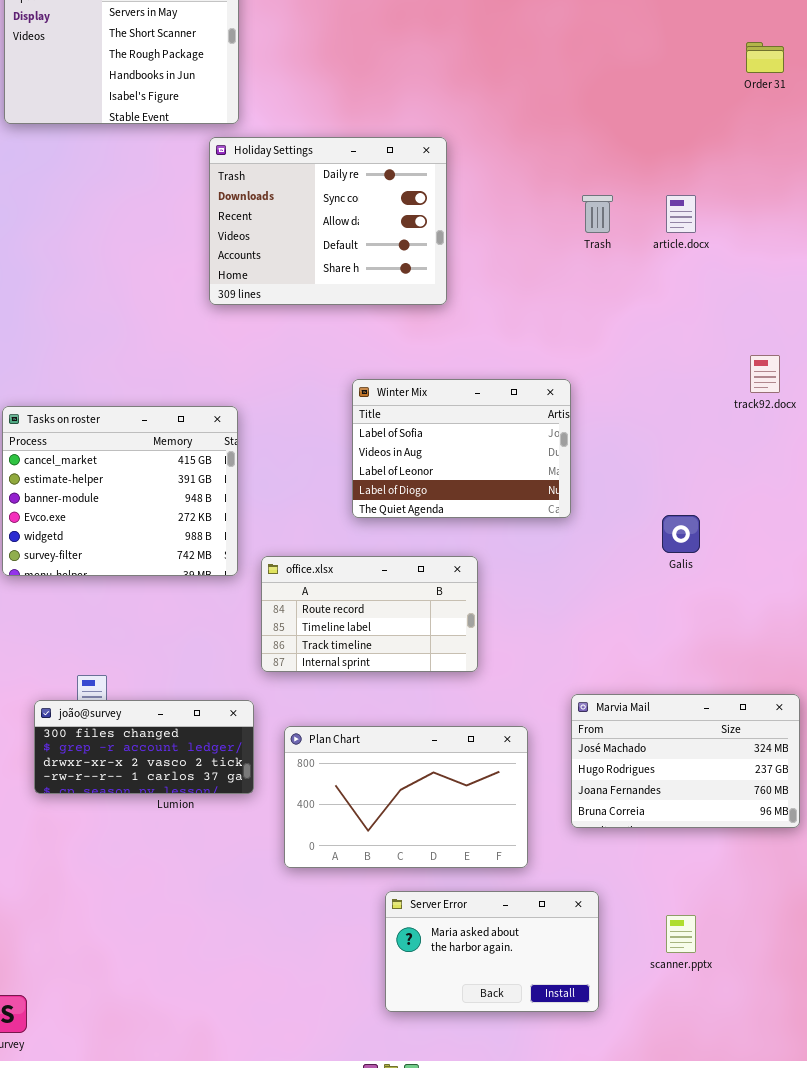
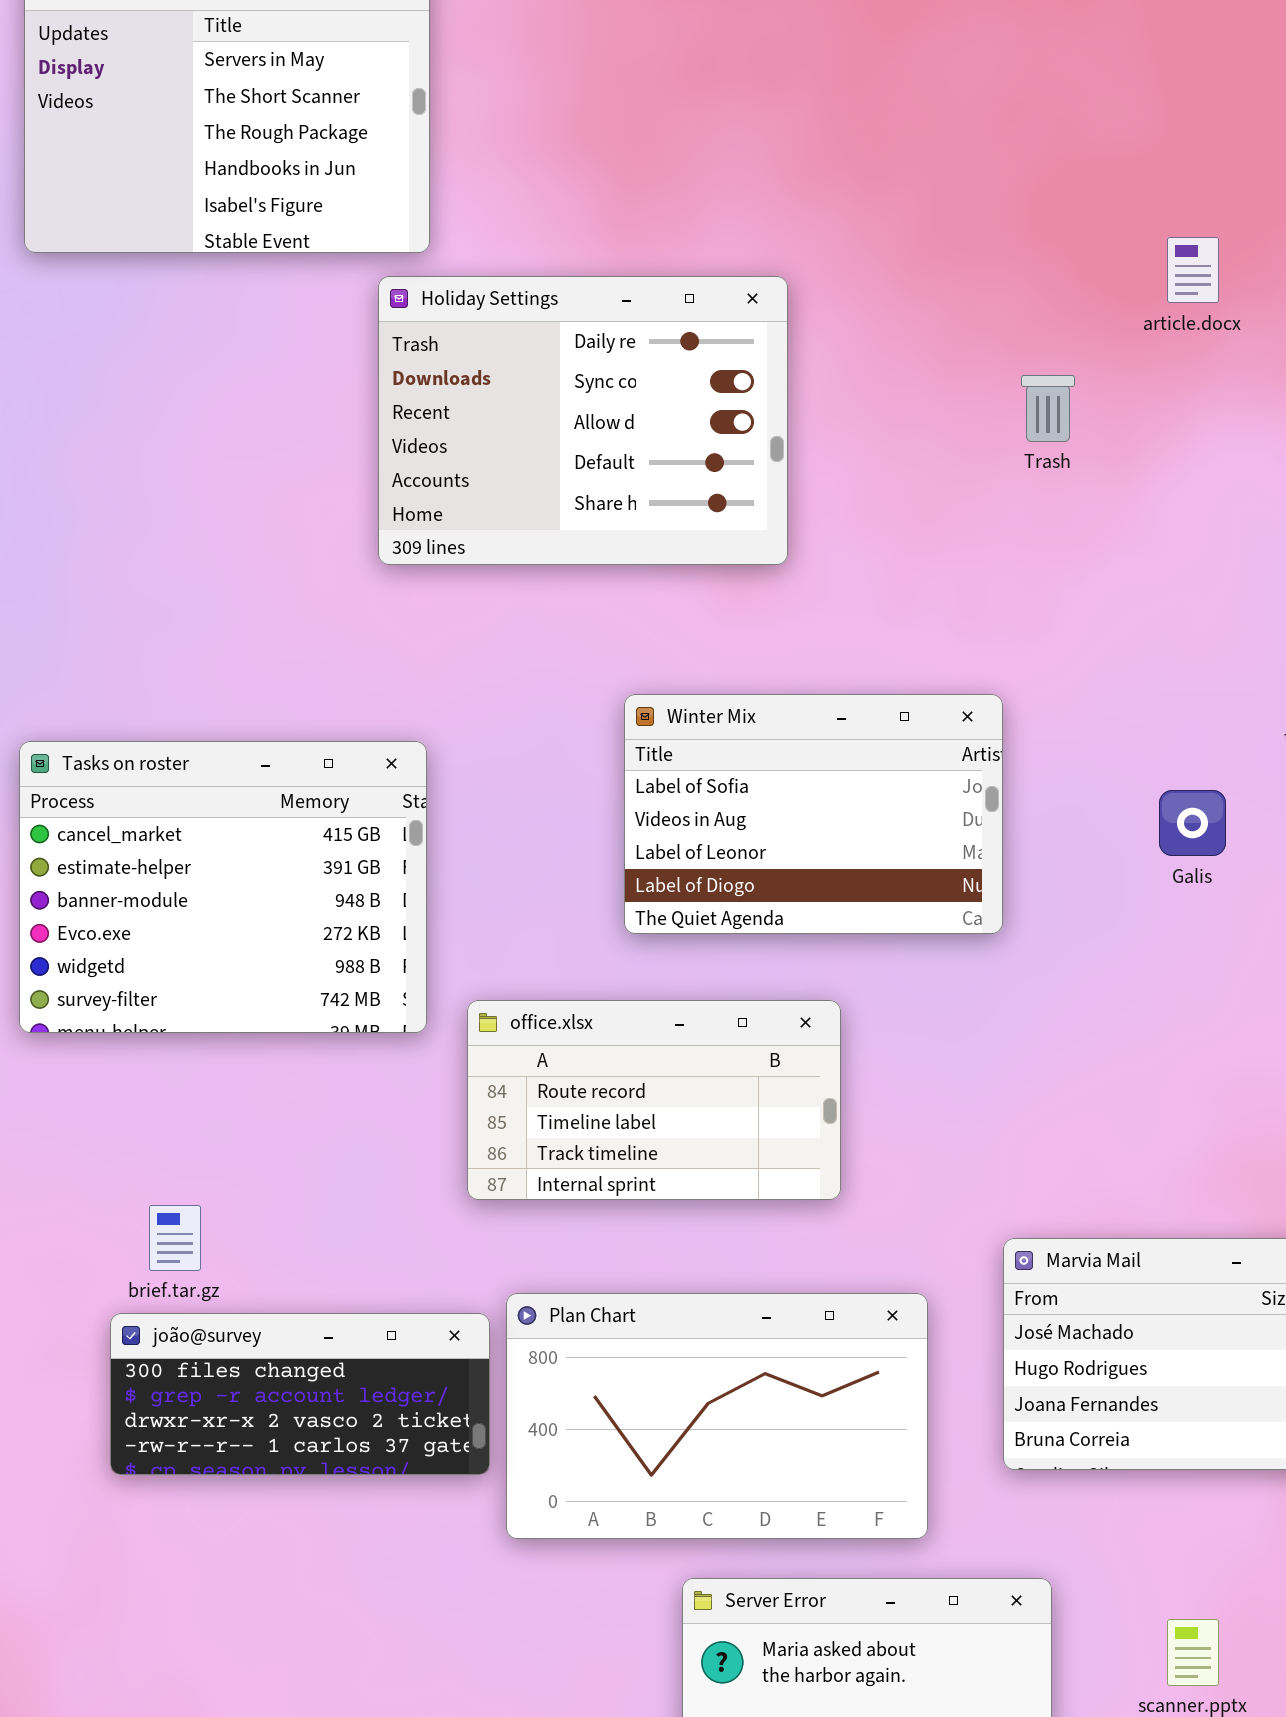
article.docx: [666,195,696,233] -> [1167,237,1219,303], moved
Galis: [662,515,700,553] -> [1159,790,1226,856], moved
joão@survey: [34,700,254,794] -> [110,1313,490,1475], moved

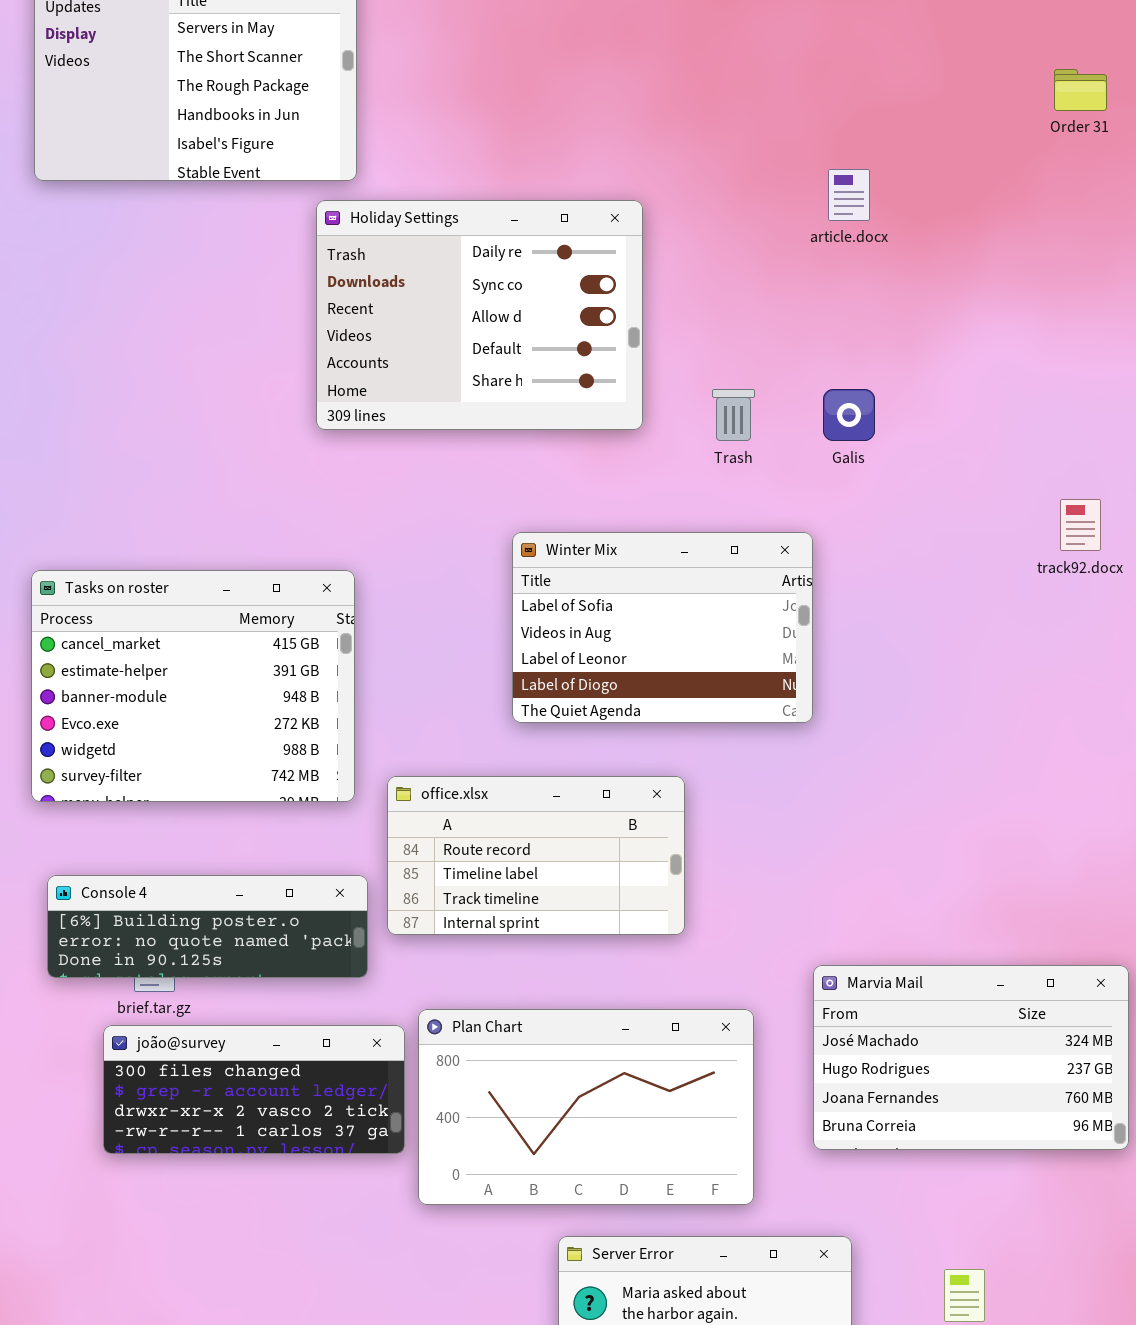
article.docx: [1167,237,1219,303] -> [828,169,870,221], moved
Trash: [1021,375,1075,442] -> [712,389,755,441], moved
Galis: [1159,790,1226,856] -> [823,389,875,441], moved
Console 4: none -> [47,875,368,978], opened

